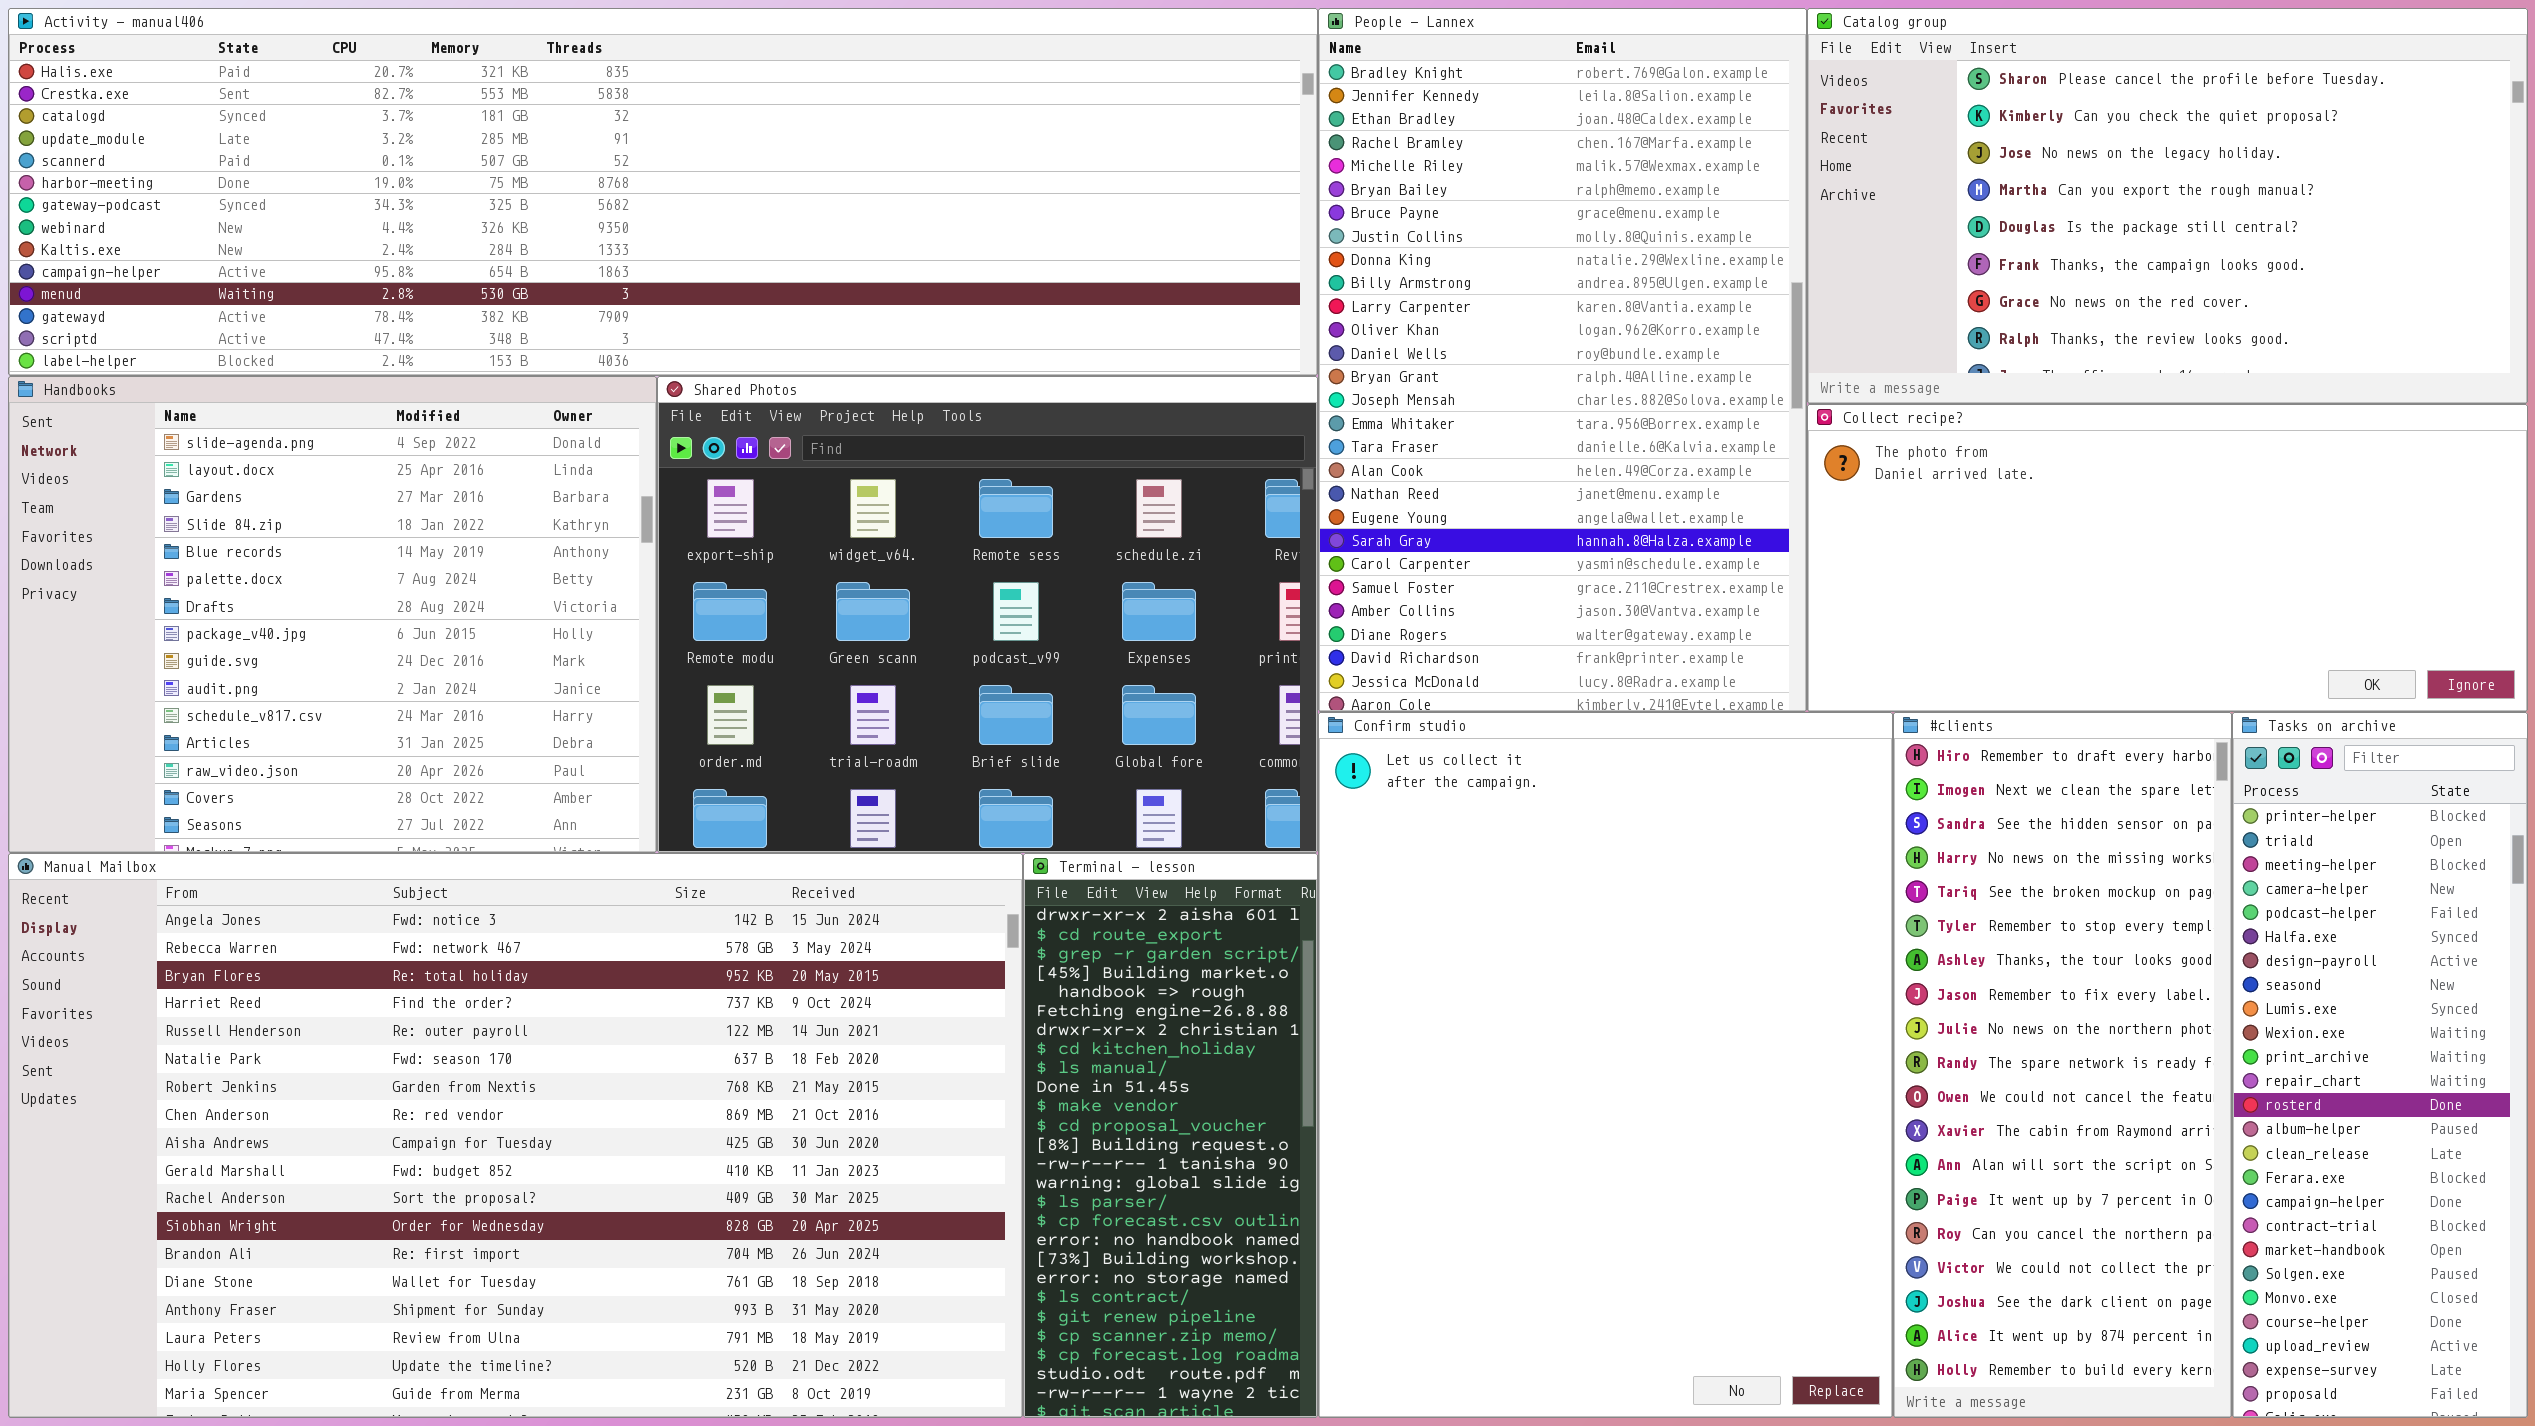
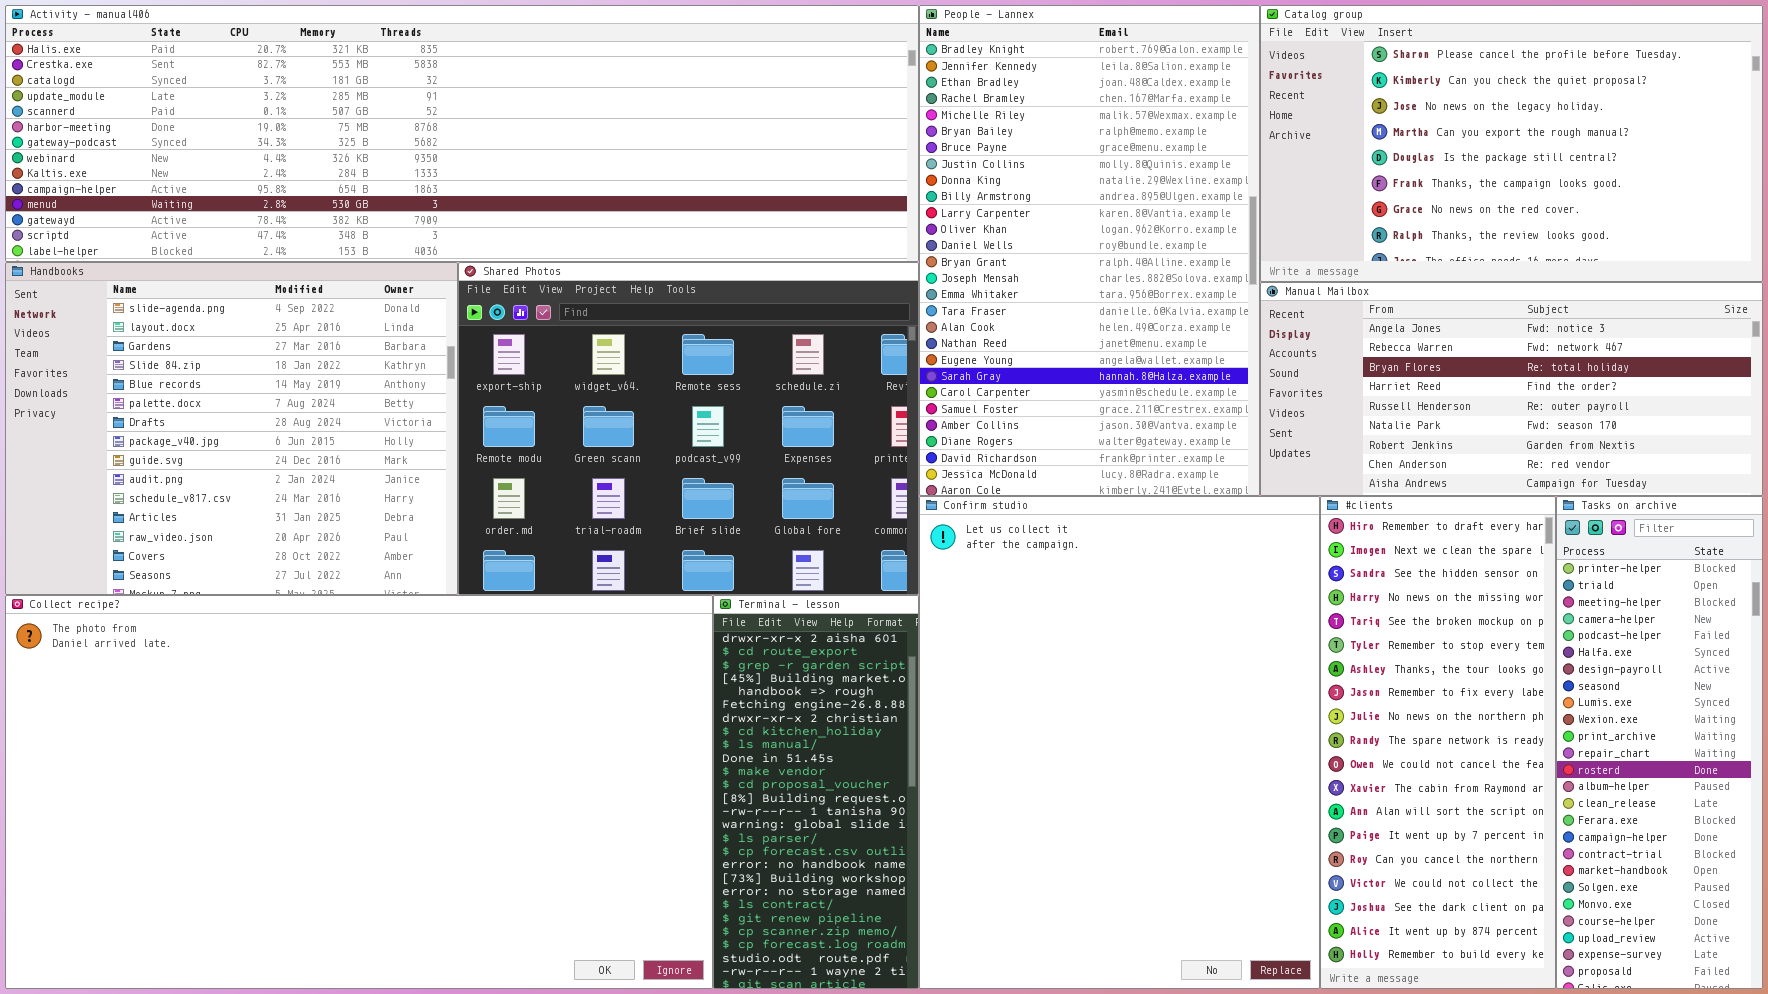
Collect recipe?: [1807,404,2528,712] -> [5,595,713,989], moved, resized
Manual Mailbox: [8,853,1023,1418] -> [1260,282,1763,496], moved, resized

